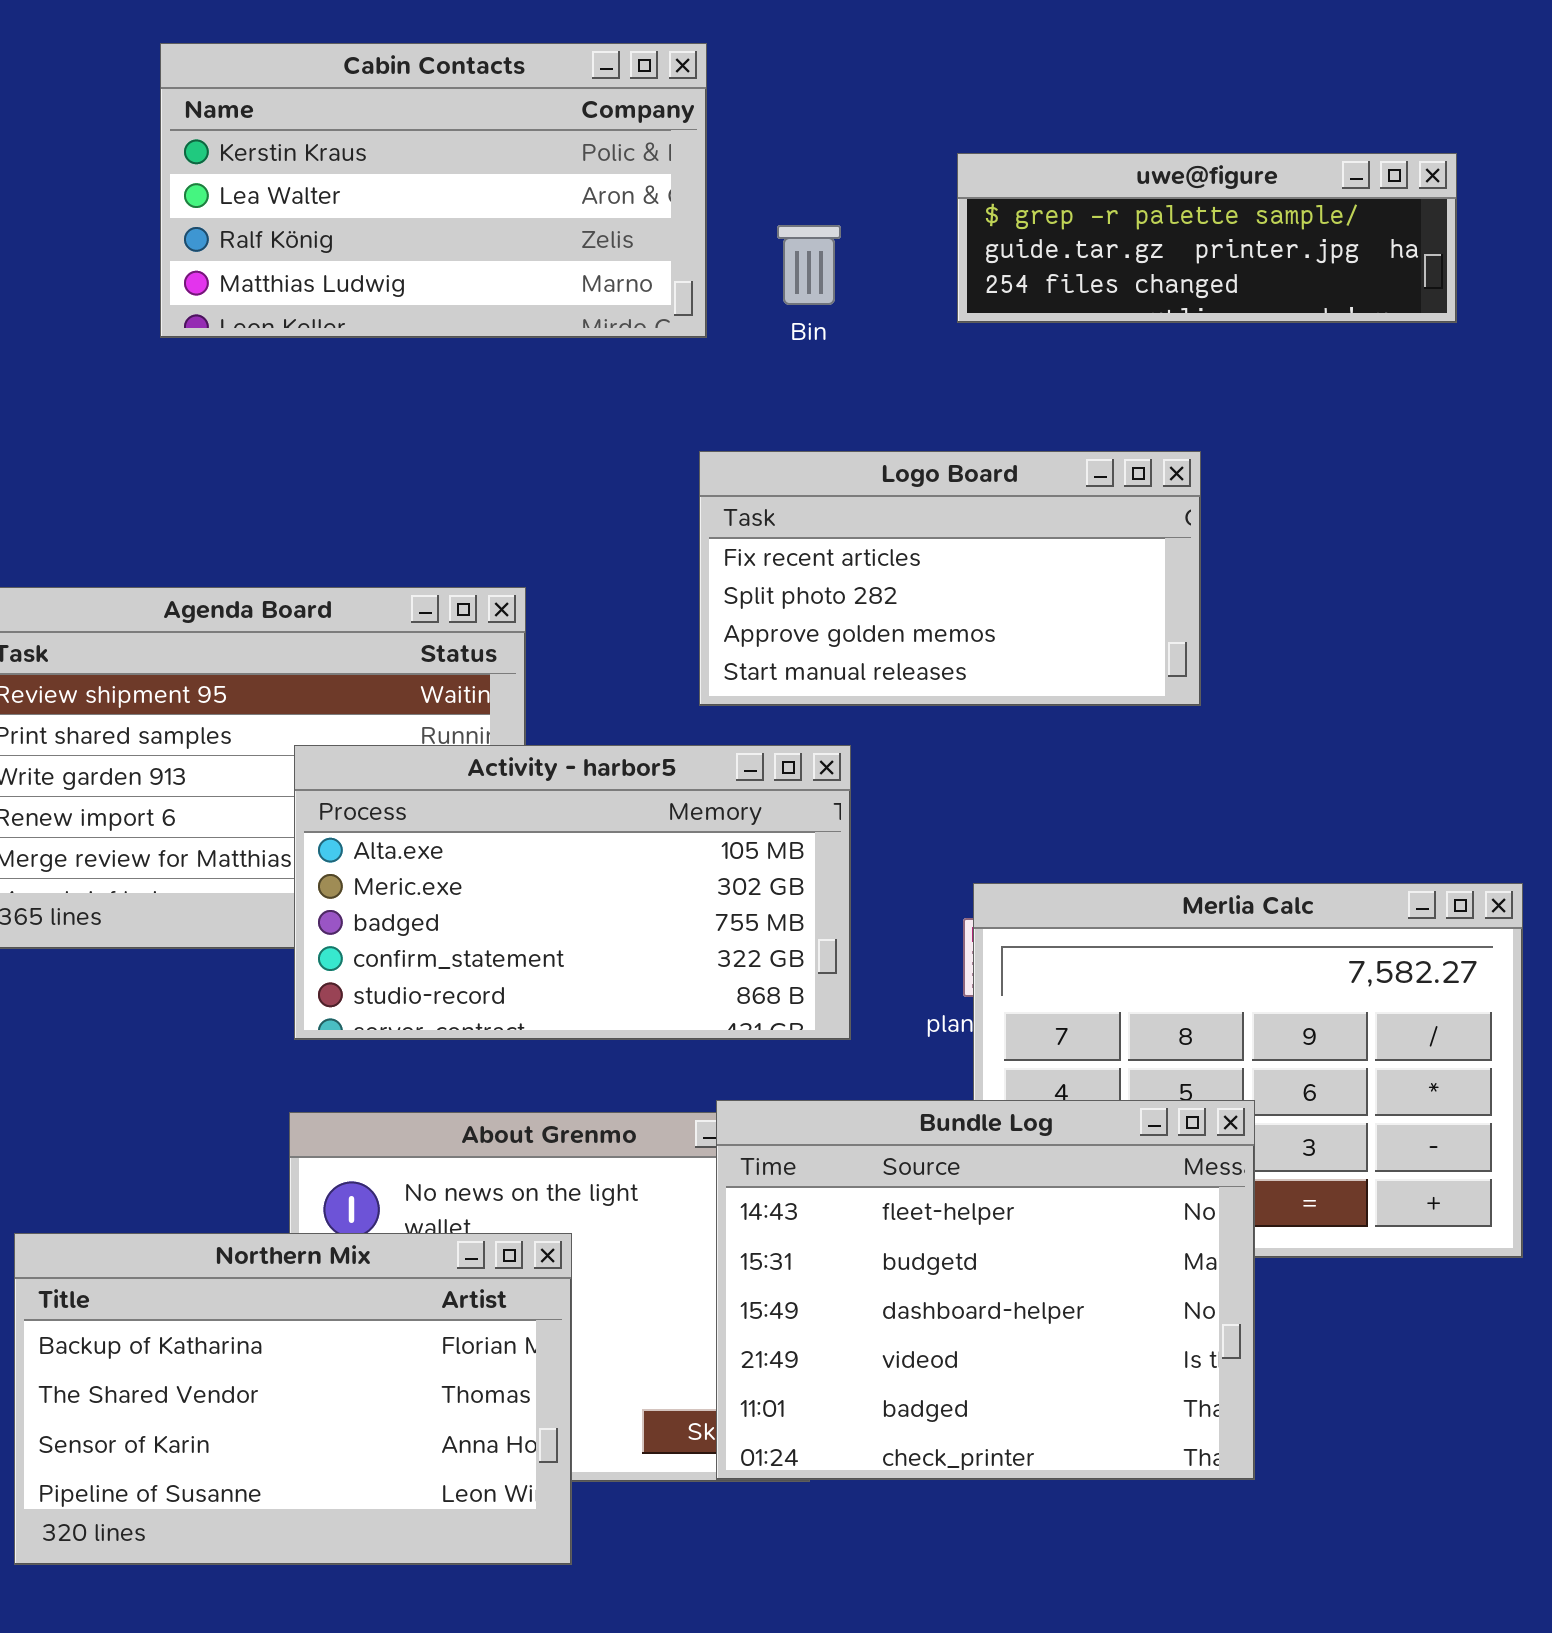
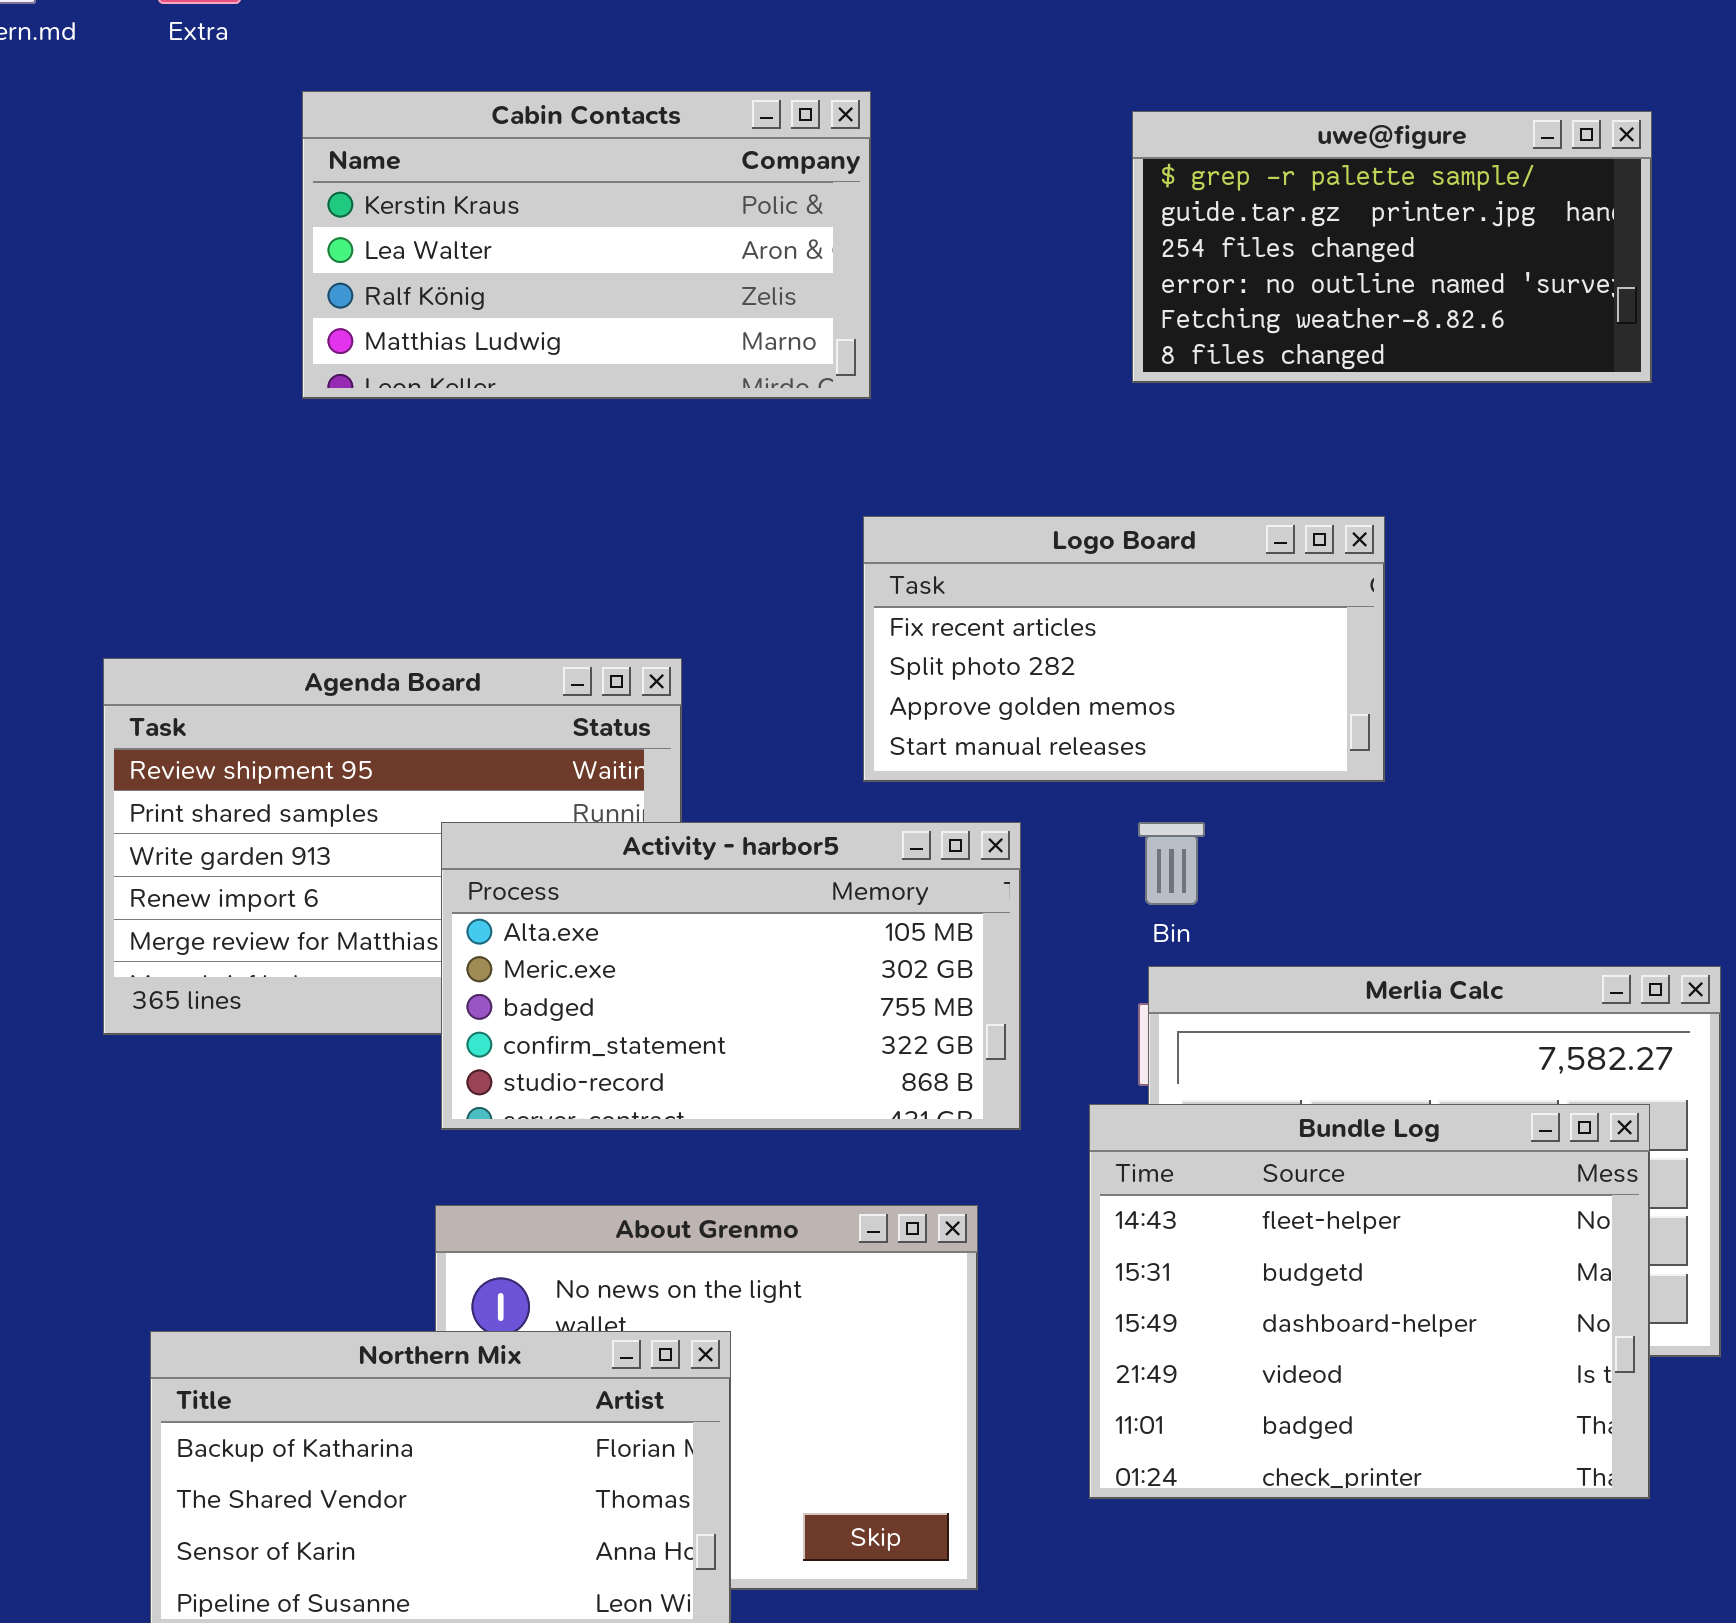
uwe@figure: [957,153,1457,323] -> [1132,111,1652,383], resized
Bin: [777,225,841,305] -> [1138,822,1205,905], moved
Bundle Log: [716,1100,1255,1480] -> [1089,1104,1650,1499], moved

